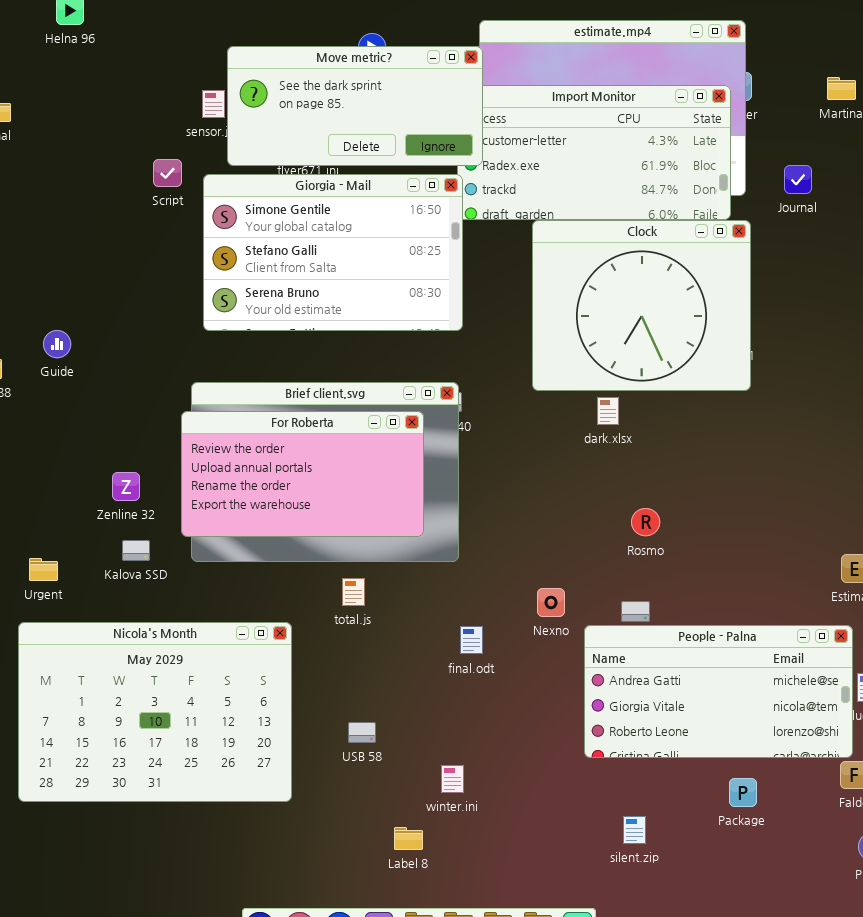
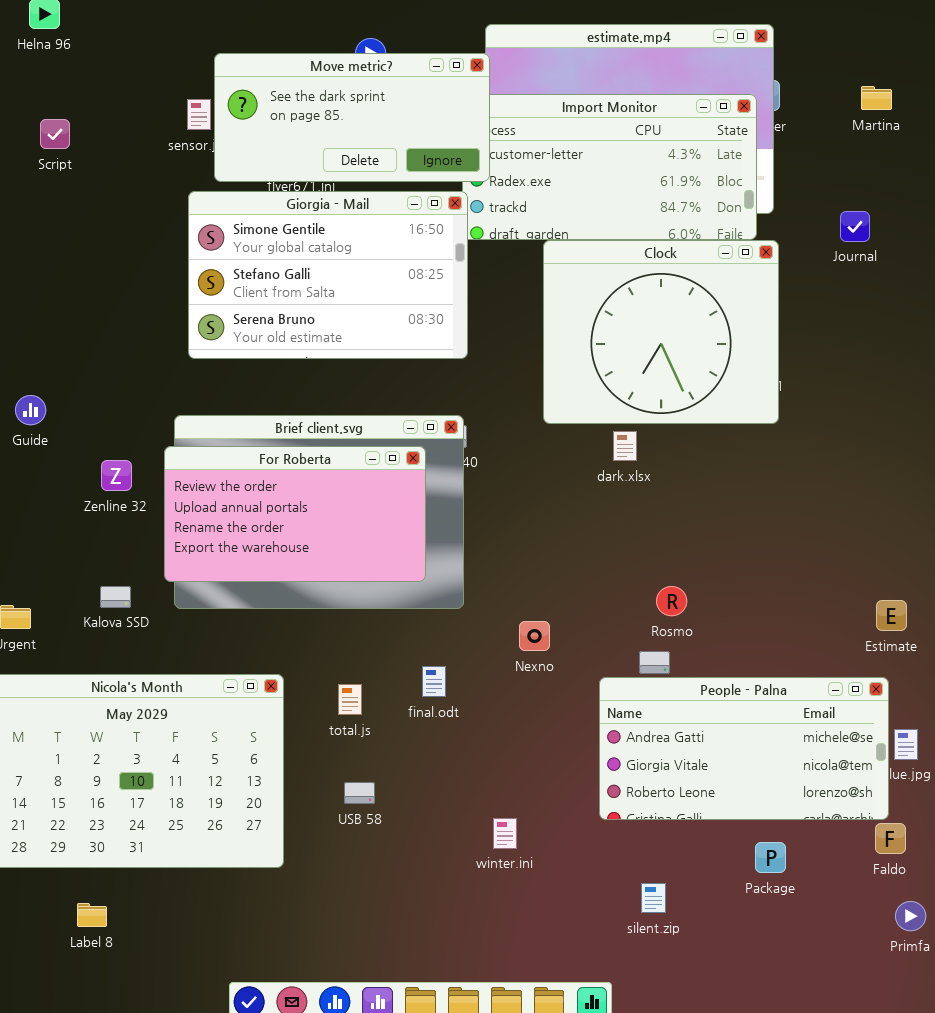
Script: [153,159,182,187] -> [40,119,70,149], moved
Journal: [784,165,812,194] -> [840,211,870,242], moved
Guide: [43,330,71,358] -> [15,395,46,425], moved
Zenline 32: [112,472,140,501] -> [101,460,132,491], moved
Rosmo: [631,508,660,536] -> [656,586,687,616], moved
total.js: [342,578,365,606] -> [338,684,362,715], moved
Nexno: [537,588,565,617] -> [519,621,550,651], moved
final.odt: [460,626,483,654] -> [422,666,446,697], moved
winter.ini: [441,765,464,793] -> [493,818,517,849], moved
Label 8: [394,827,423,850] -> [77,903,107,927], moved

